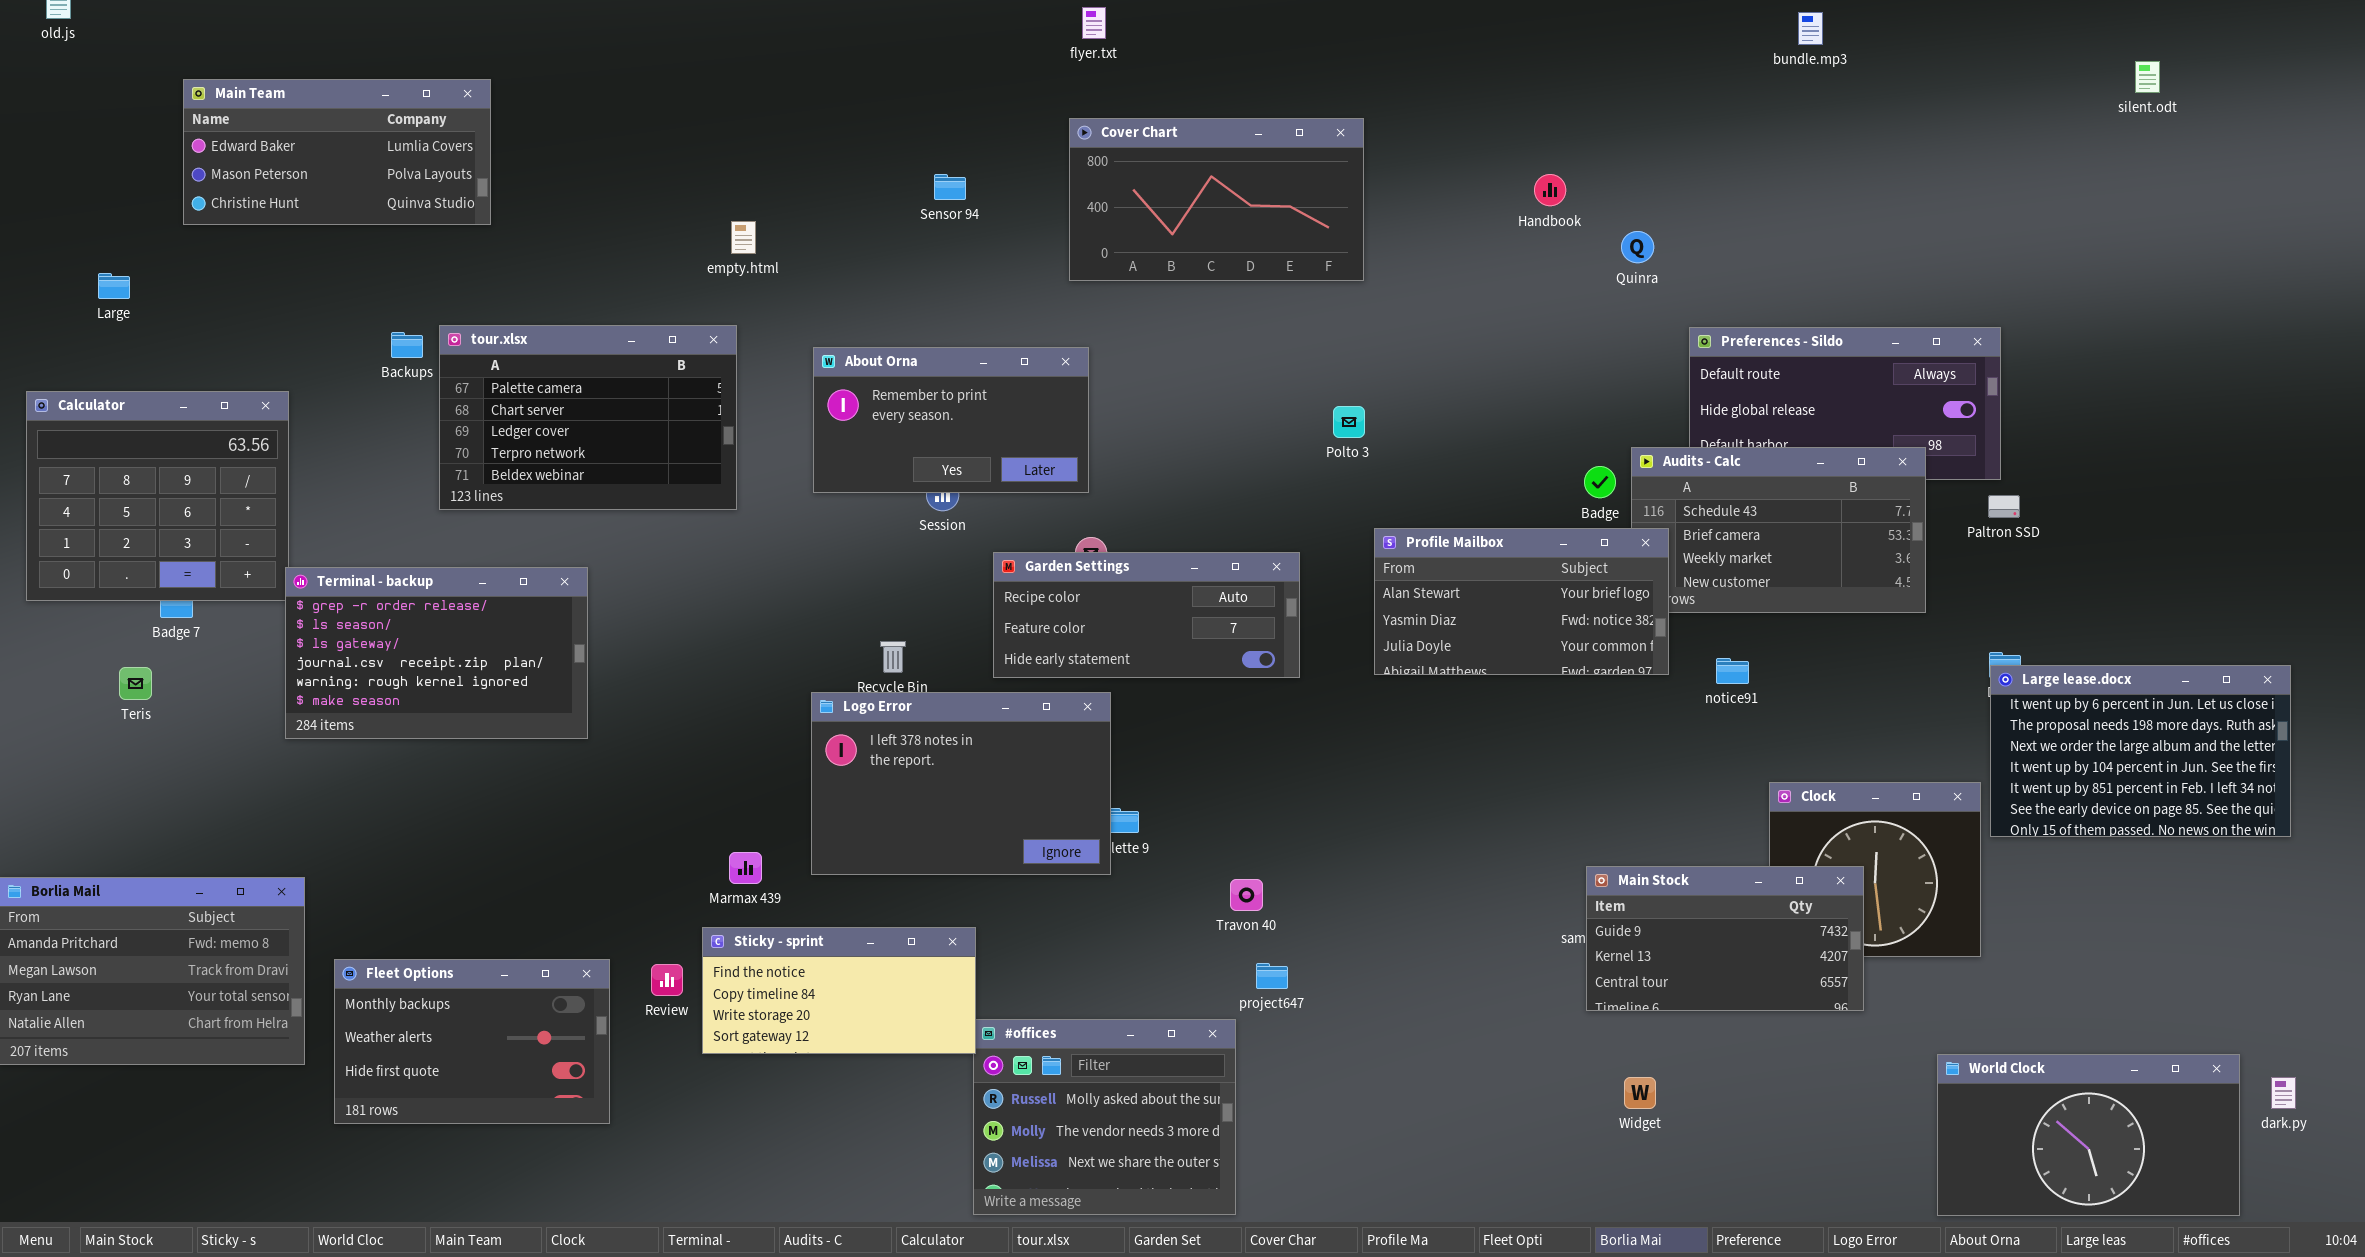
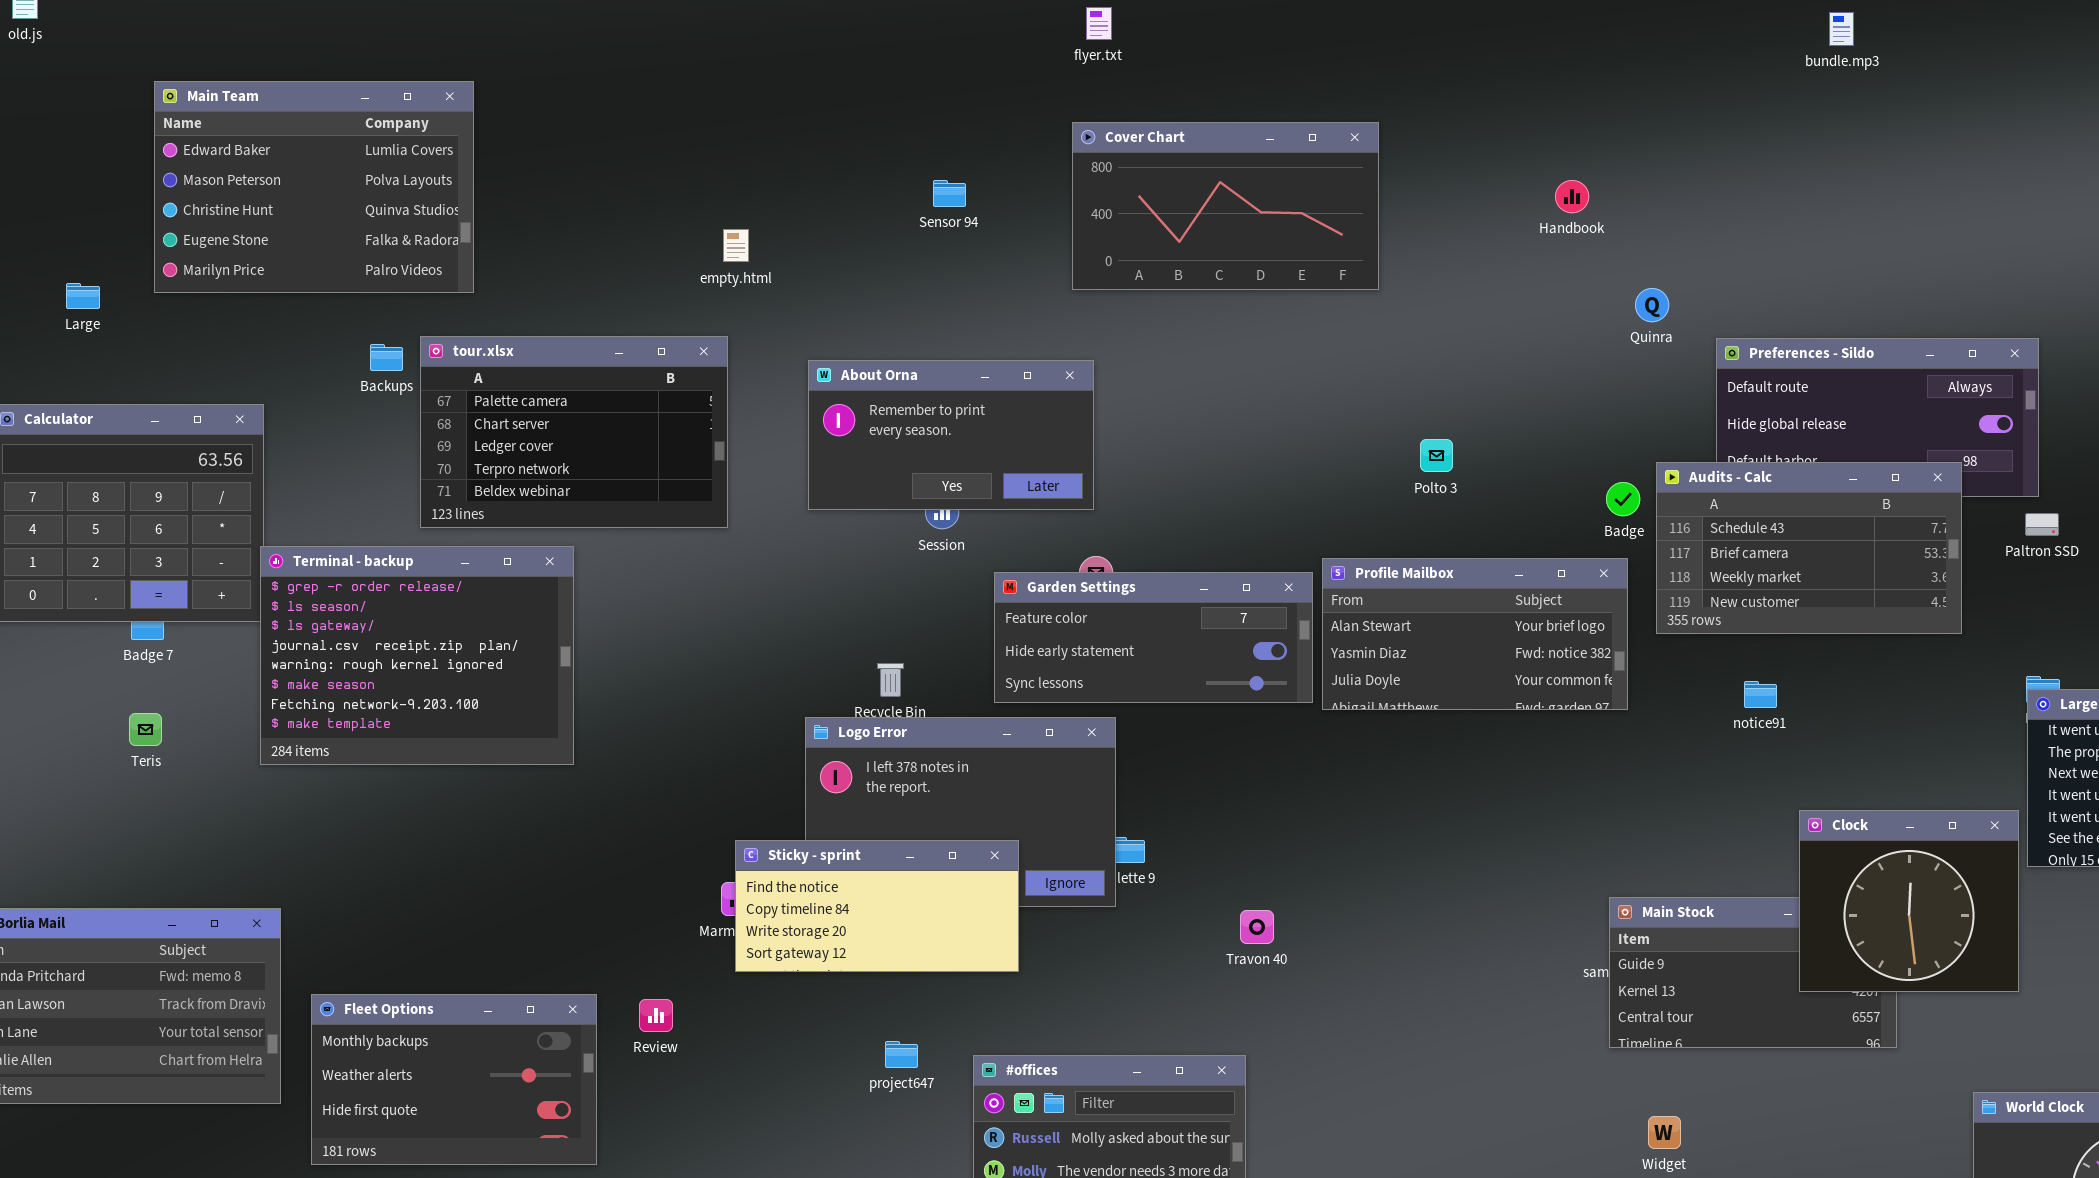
Main Team: [183,79,491,225] -> [154,81,474,293], resized
Quinra: [1621,231,1654,263] -> [1635,288,1669,322], moved
Polto 3: [1333,406,1365,438] -> [1420,439,1453,472], moved
Profile Mailbox: [1374,528,1669,675] -> [1322,558,1628,710], moved
Garden Settings: [993,552,1300,678] -> [994,572,1313,703], scrolled down 1 row
Terminal - backup: [285,567,588,739] -> [260,546,574,765], resized
Teris: [119,667,152,700] -> [129,713,162,746], moved
Clock: [1769,782,1981,957] -> [1799,810,2019,992], raised
Sticky - sprint: [702,927,976,1054] -> [735,840,1019,972], moved
project647: [1256,963,1288,989] -> [885,1041,918,1068], moved

